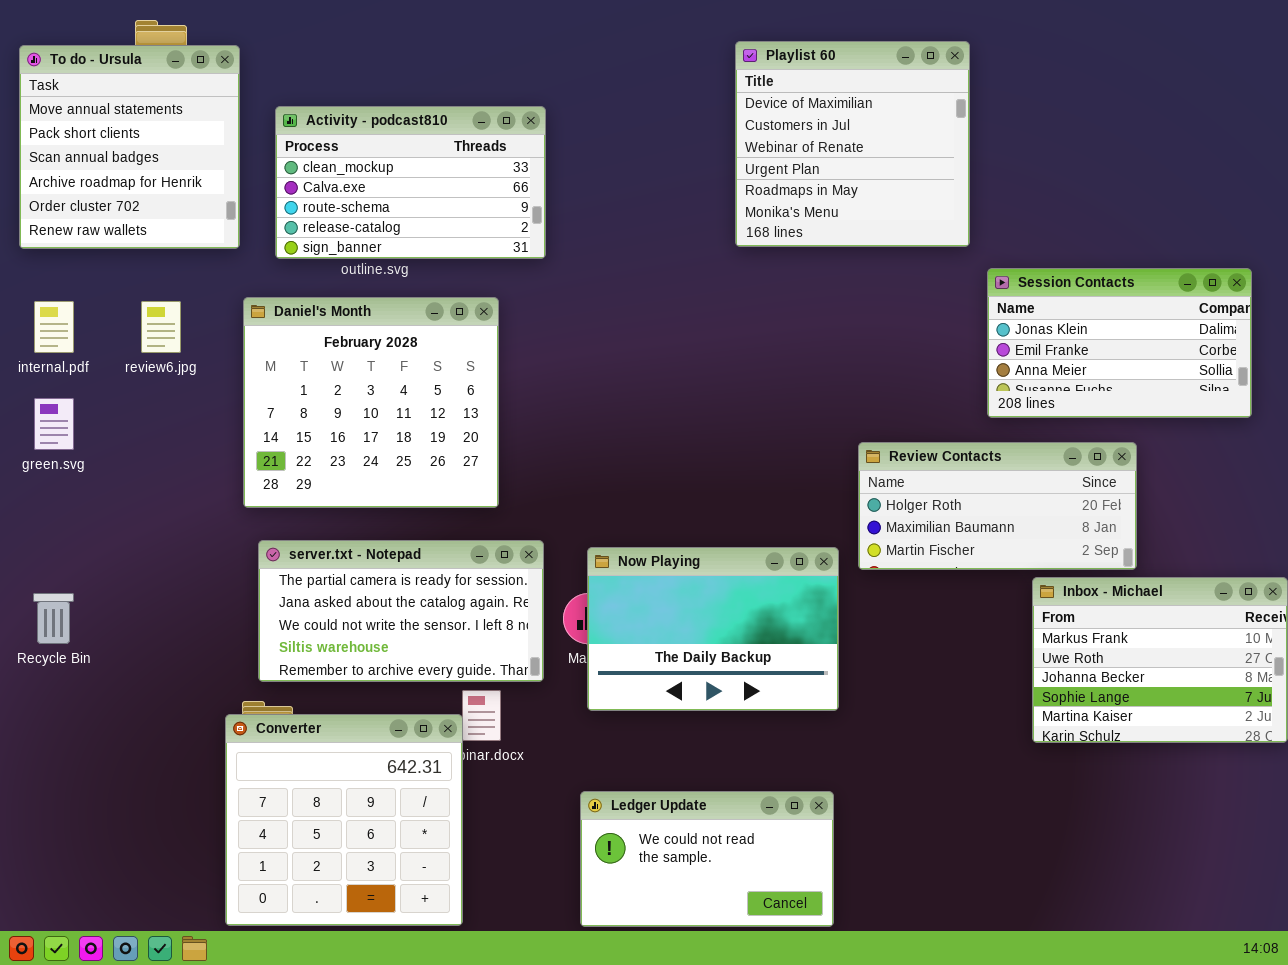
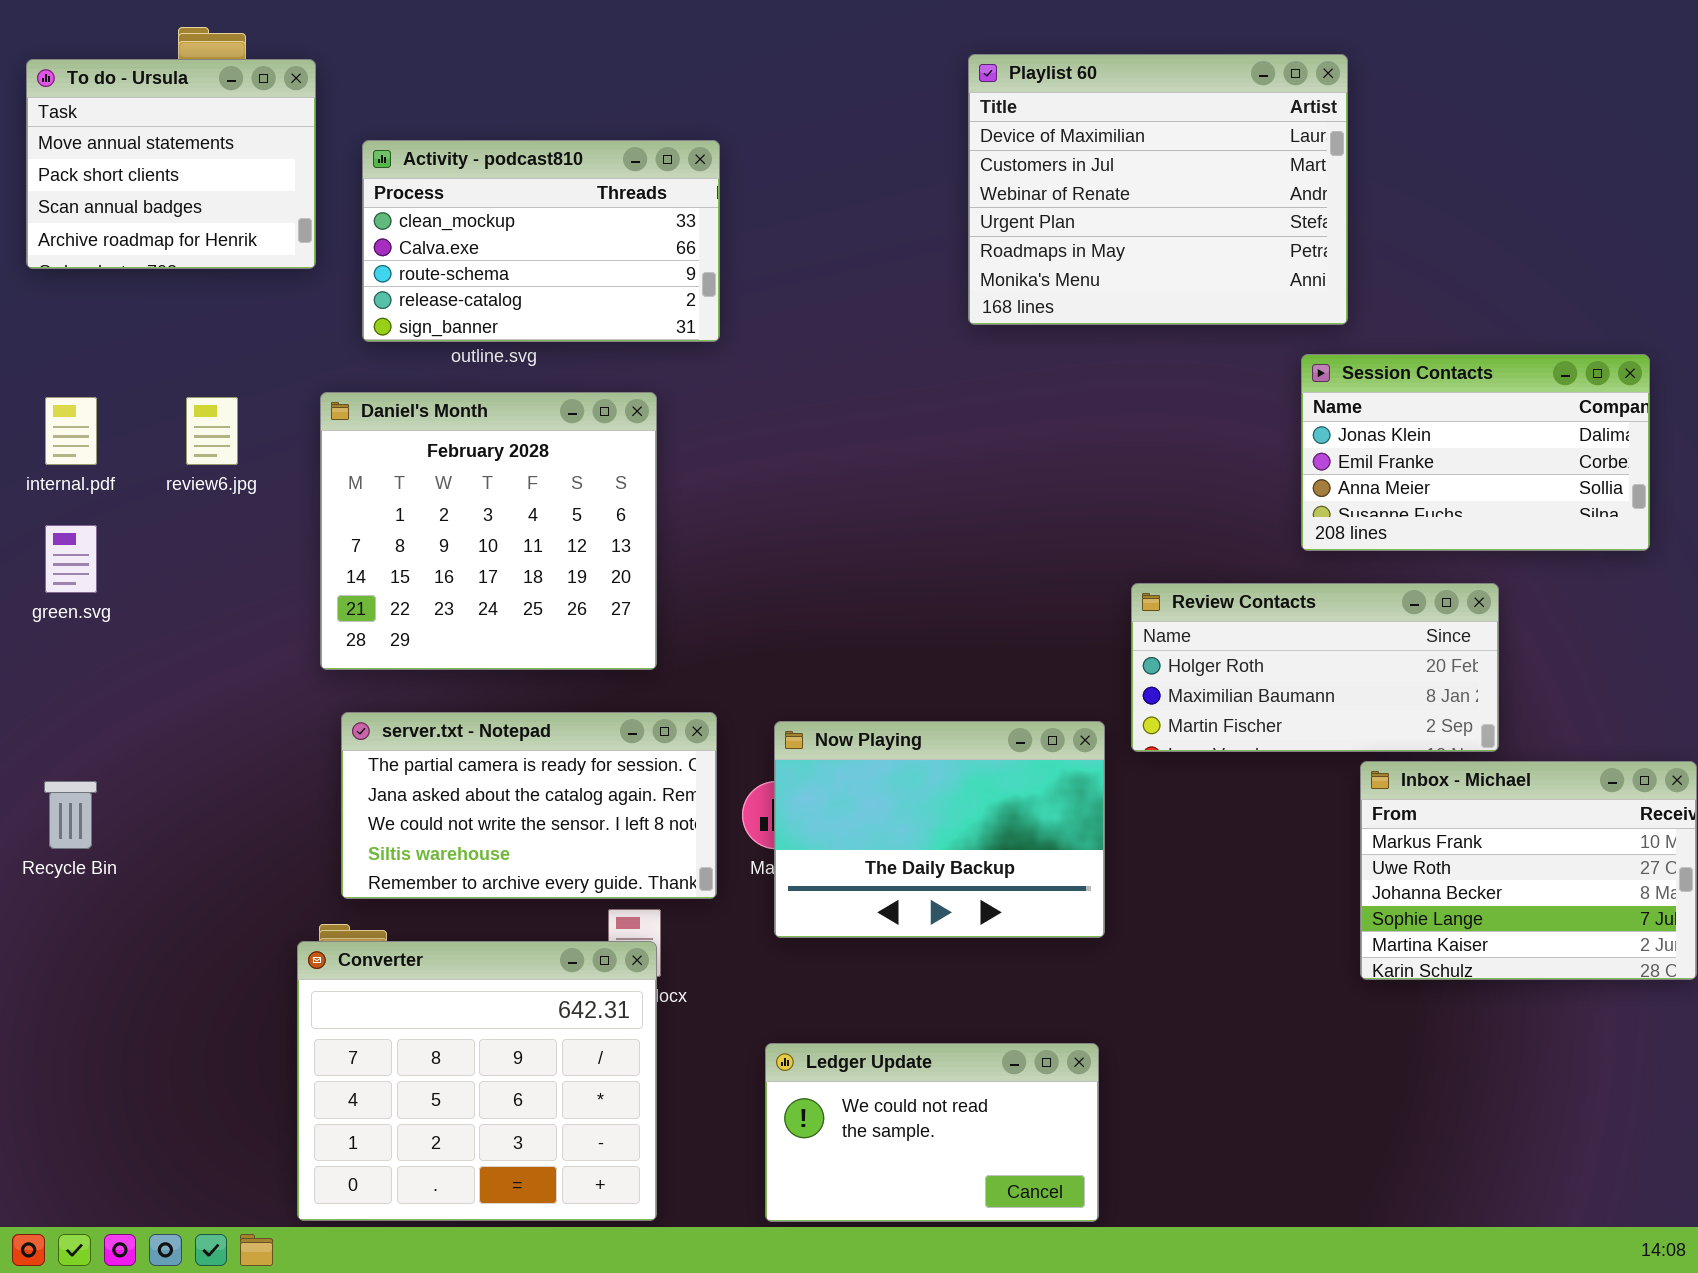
Playlist 60: [735,41,970,247] -> [968,54,1348,325], resized
To do - Ursula: [19,45,240,249] -> [26,59,316,269], resized
Converter: [225,714,463,926] -> [297,941,657,1221], resized

